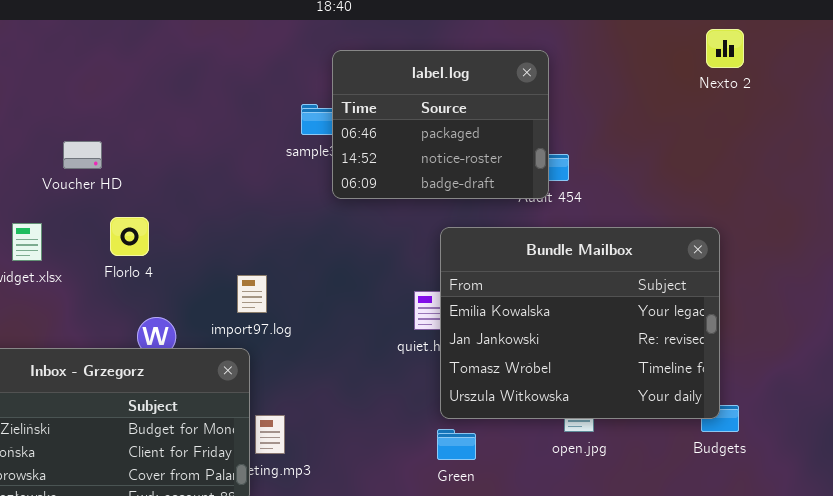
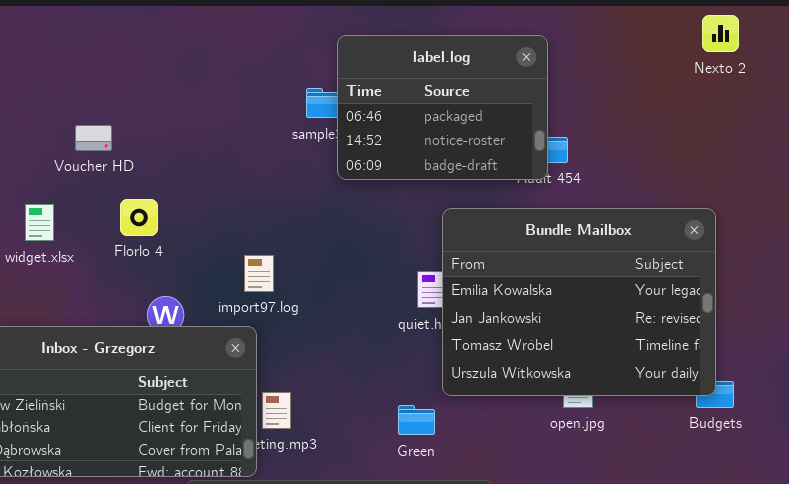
Green: [437,429,476,460] -> [398,405,435,435], moved

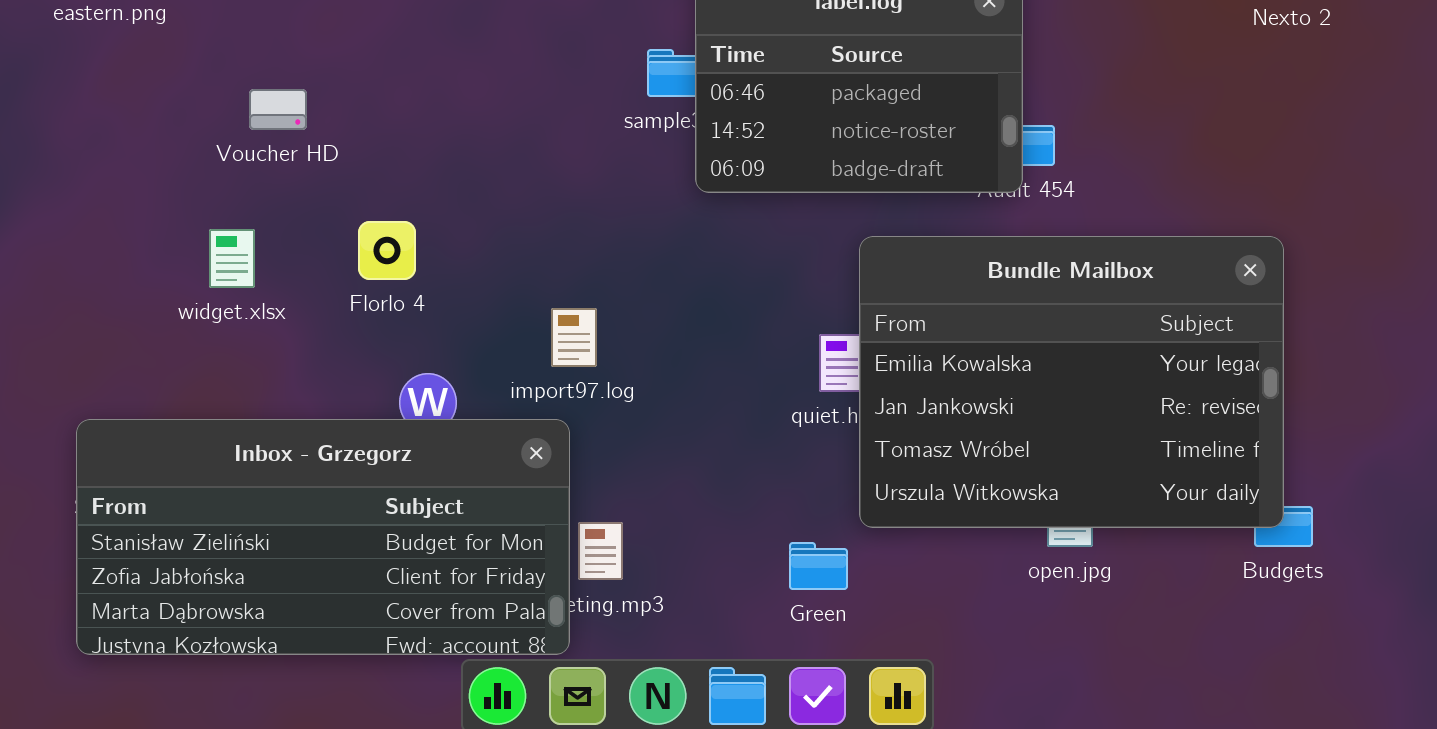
Voucher HD: [75,125,112,151] -> [249,89,307,130], moved

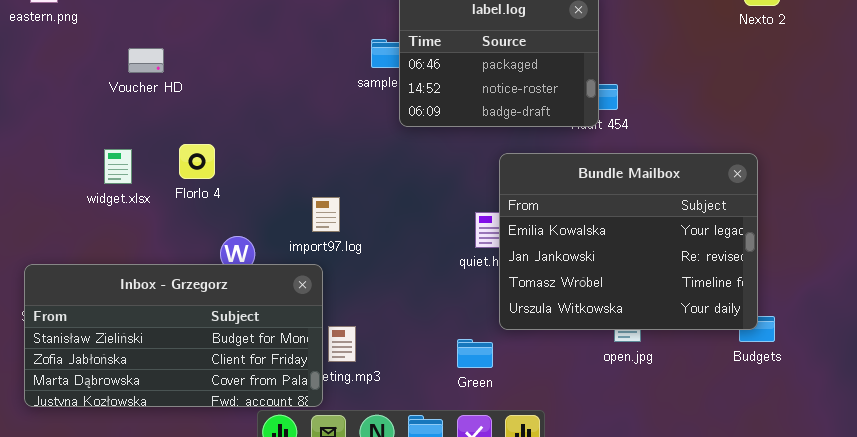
Voucher HD: [249,89,307,130] -> [128,48,164,73], moved
Florlo 4: [358,221,416,280] -> [179,144,215,179], moved

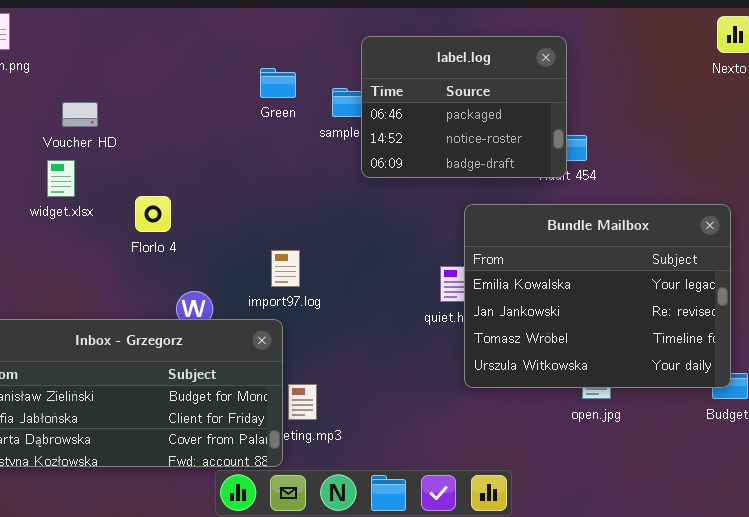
Voucher HD: [128,48,164,73] -> [62,102,98,127], moved
widget.xlsx: [104,149,132,184] -> [47,160,75,197], moved
Green: [457,339,493,368] -> [260,68,296,98], moved

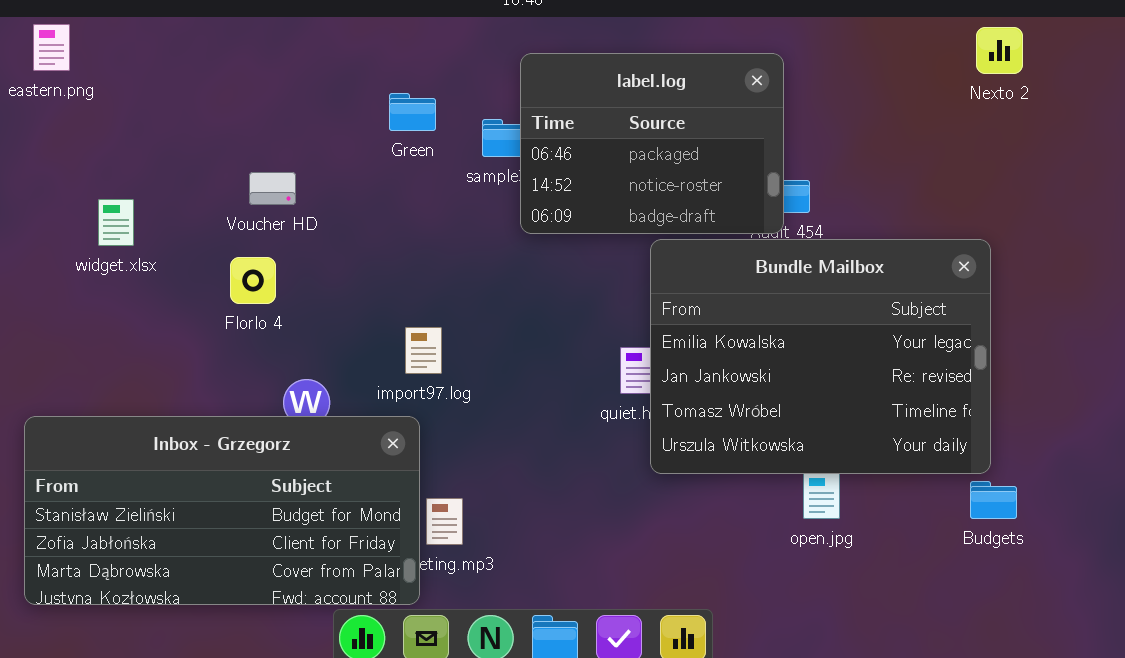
Voucher HD: [62,102,98,127] -> [249,172,296,205], moved
widget.xlsx: [47,160,75,197] -> [98,199,134,246], moved
Bundle Mailbox: [464,204,731,388] -> [650,239,991,474], moved

